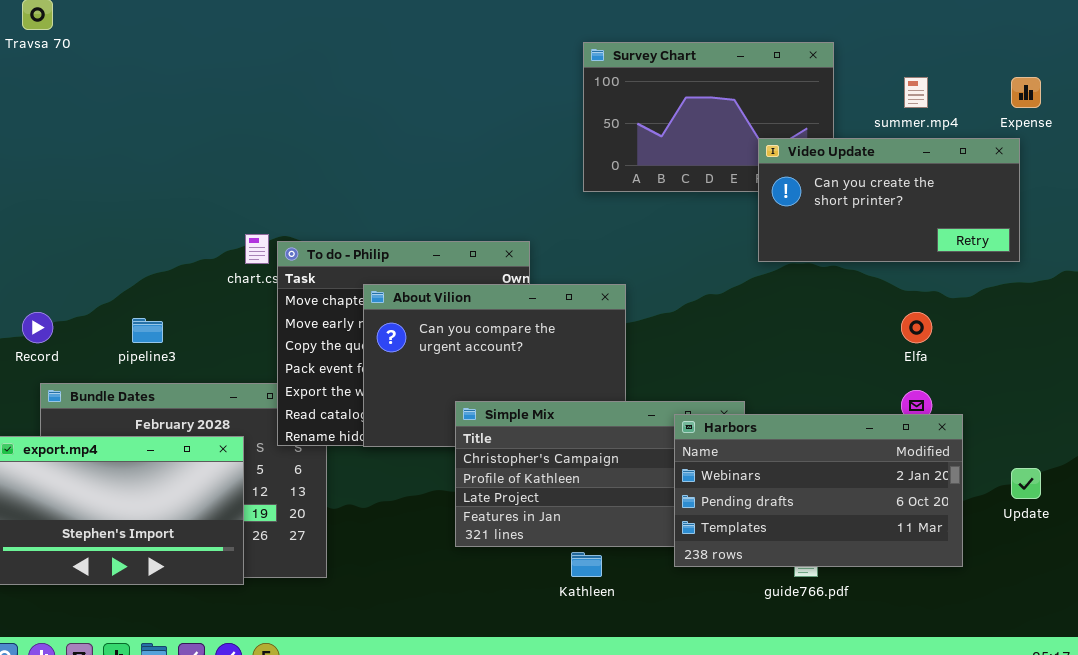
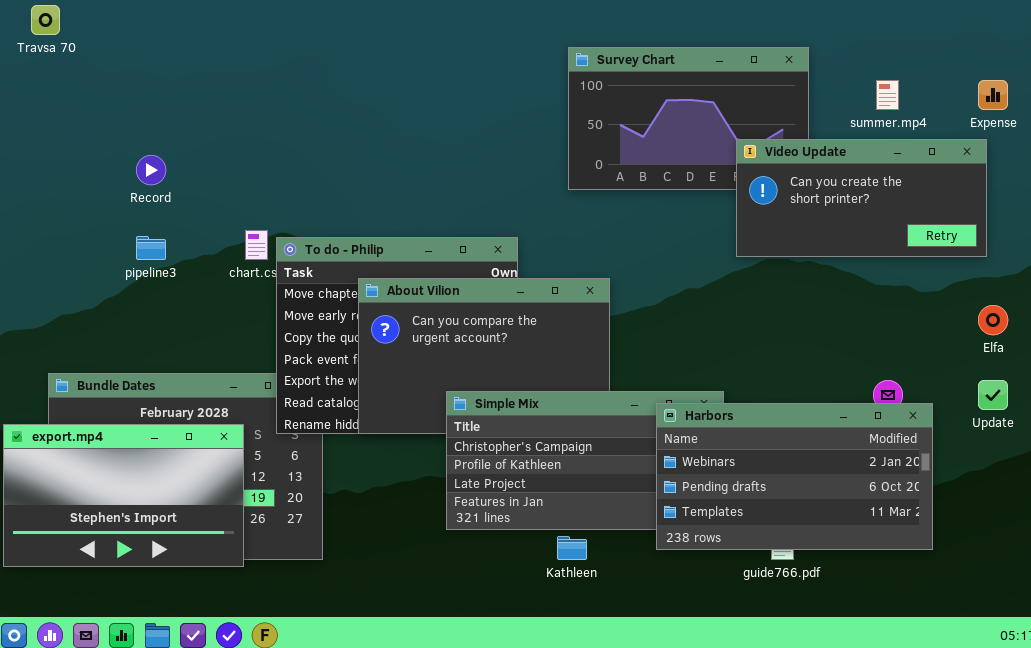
Record: [22,312,53,343] -> [136,155,166,185], moved
Elfa: [901,312,932,343] -> [978,305,1008,335], moved
pipeline3: [132,318,163,343] -> [136,236,166,260], moved
Update: [1011,468,1041,499] -> [978,380,1008,410], moved

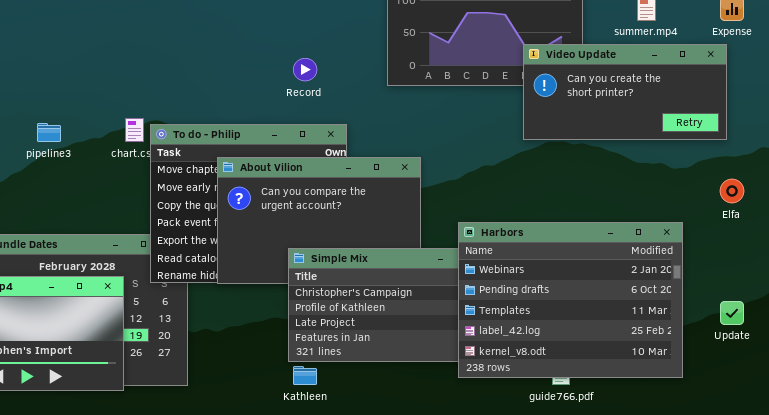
Record: [136,155,166,185] -> [293,58,317,81], moved
Update: [978,380,1008,410] -> [720,301,744,325], moved
Harbors: [656,403,933,550] -> [458,222,683,378], resized
Kathleen: [557,536,587,560] -> [293,366,317,385], moved

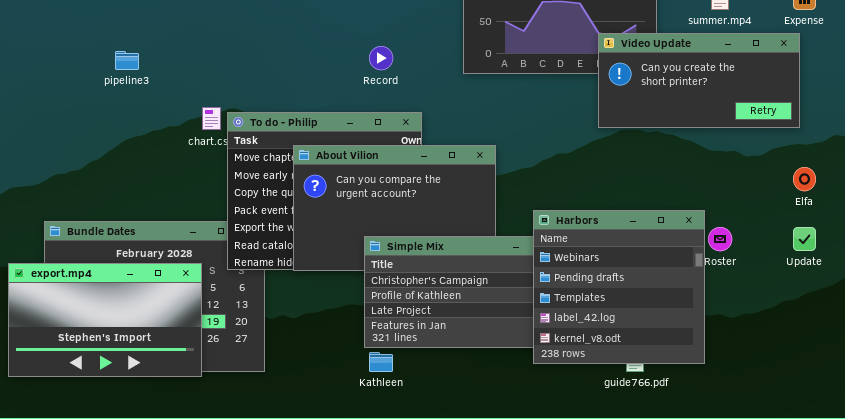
pipeline3: [37,123,61,142] -> [115,51,139,70], moved
Harbors: [458,222,683,378] -> [533,210,705,364], resized
Update: [720,301,744,325] -> [793,227,816,251], moved

